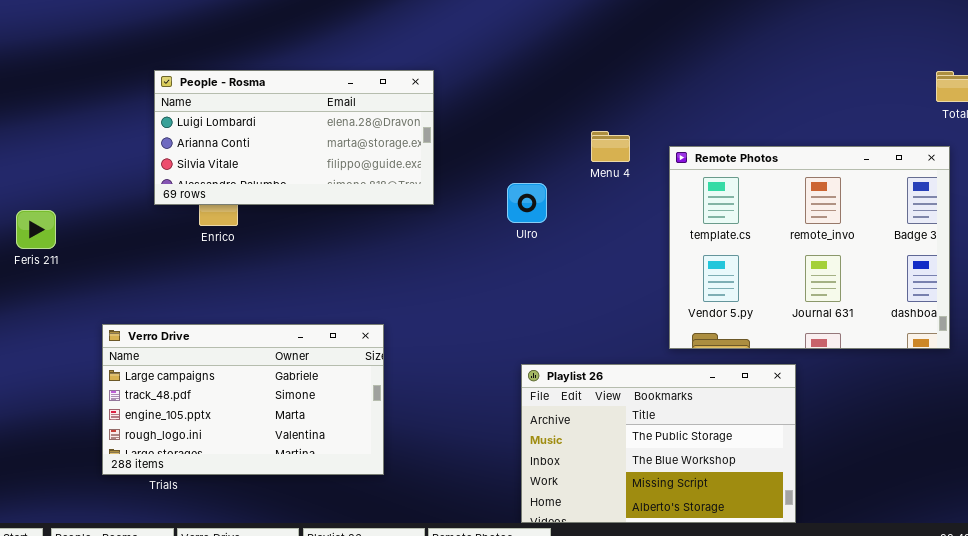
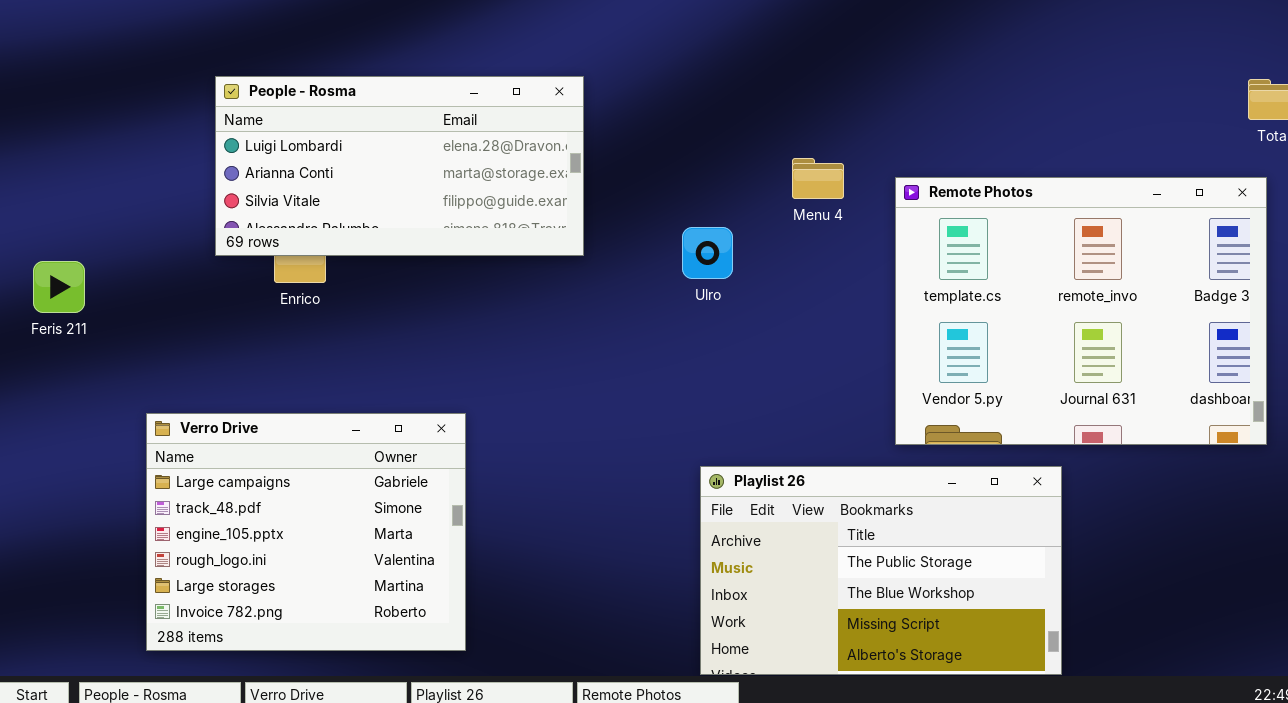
Verro Drive: [102,324,384,475] -> [146,413,466,651], resized

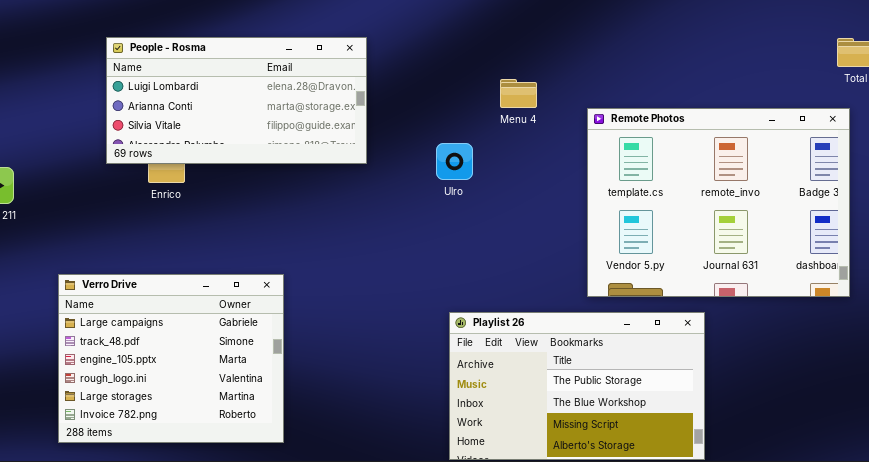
Menu 4: [792,158,844,199] -> [500,79,537,108], moved

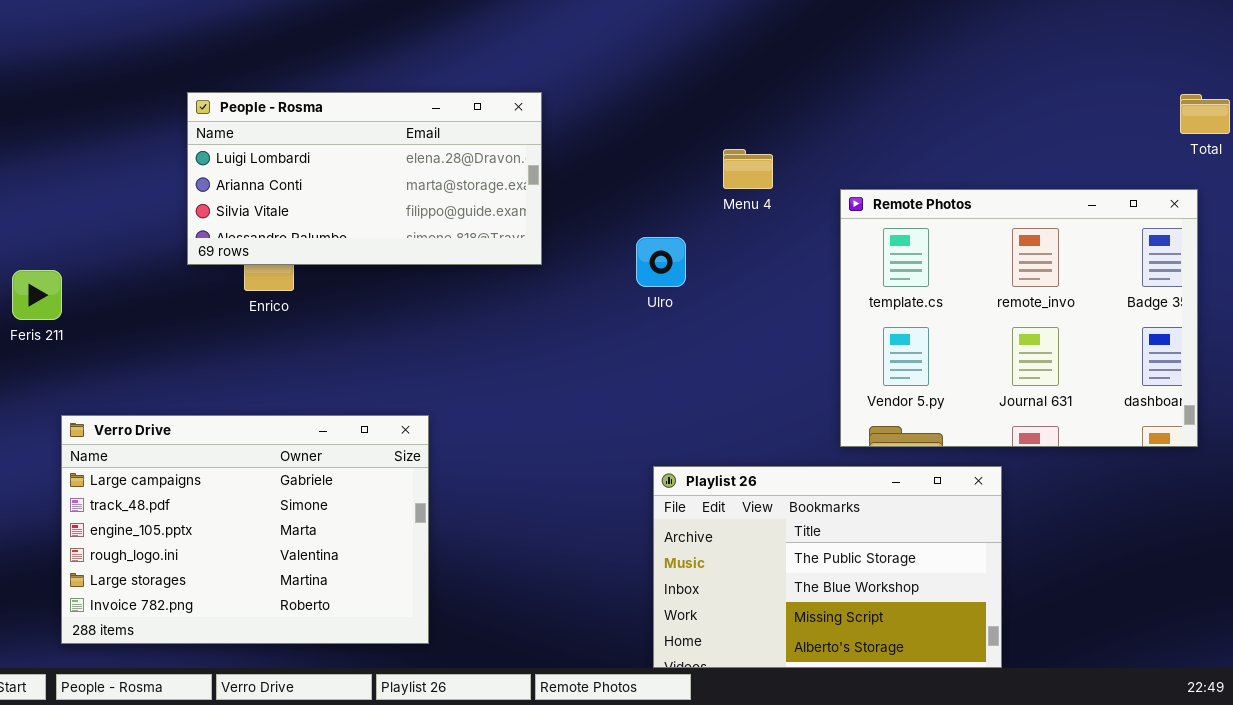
Verro Drive: [58,274,284,443] -> [61,415,429,644], resized

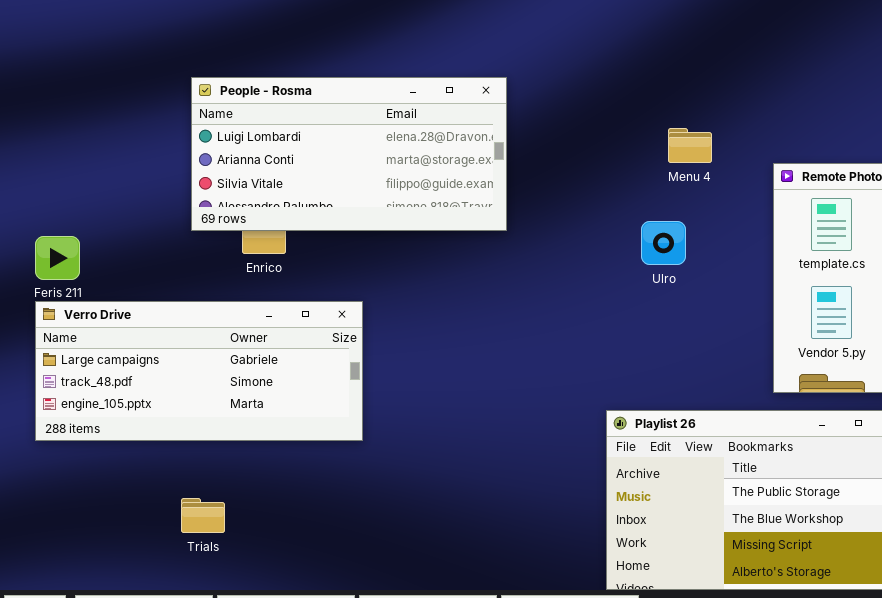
Ulro: [636,237,686,287] -> [641,221,686,265], moved
Verro Drive: [61,415,429,644] -> [35,301,363,441], moved, resized

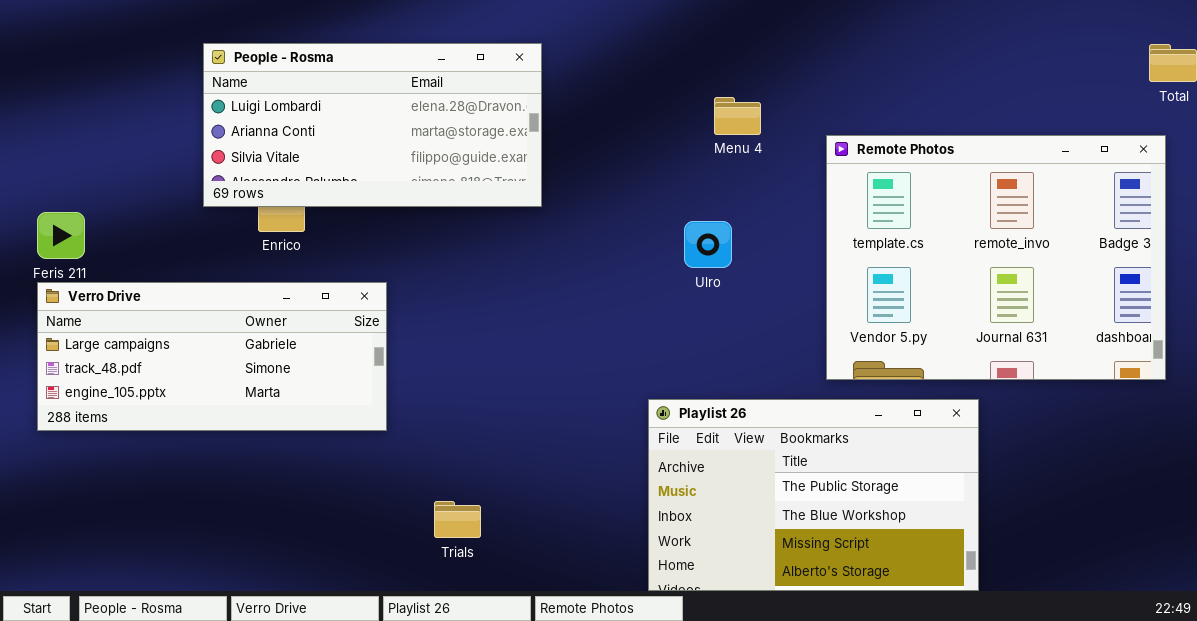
Ulro: [641,221,686,265] -> [684,221,732,268], moved
Trials: [181,498,225,533] -> [434,501,481,538], moved

